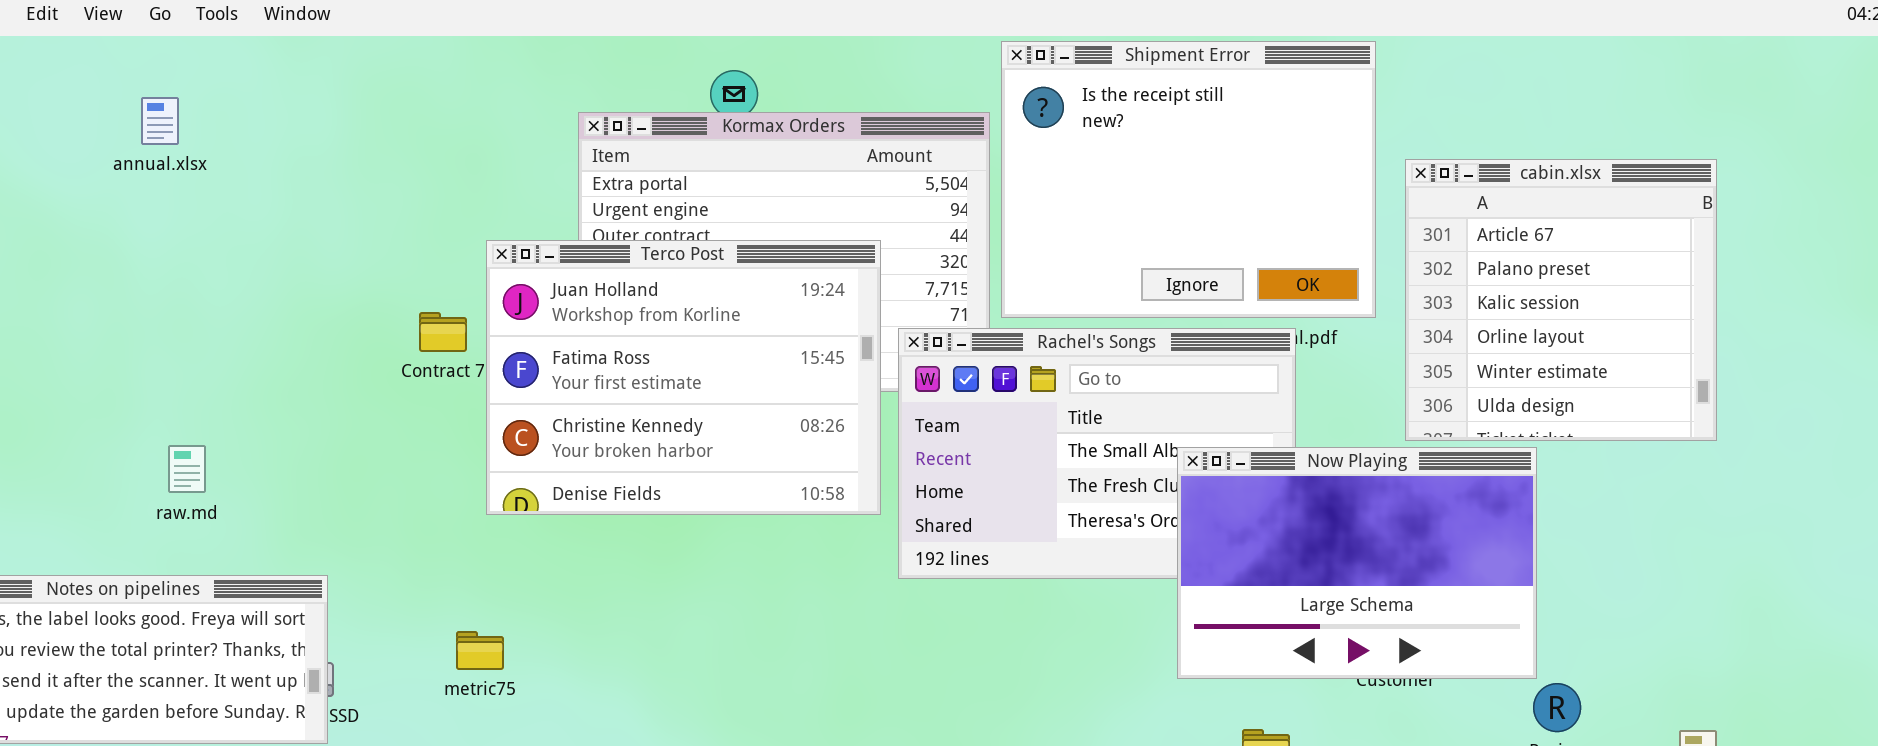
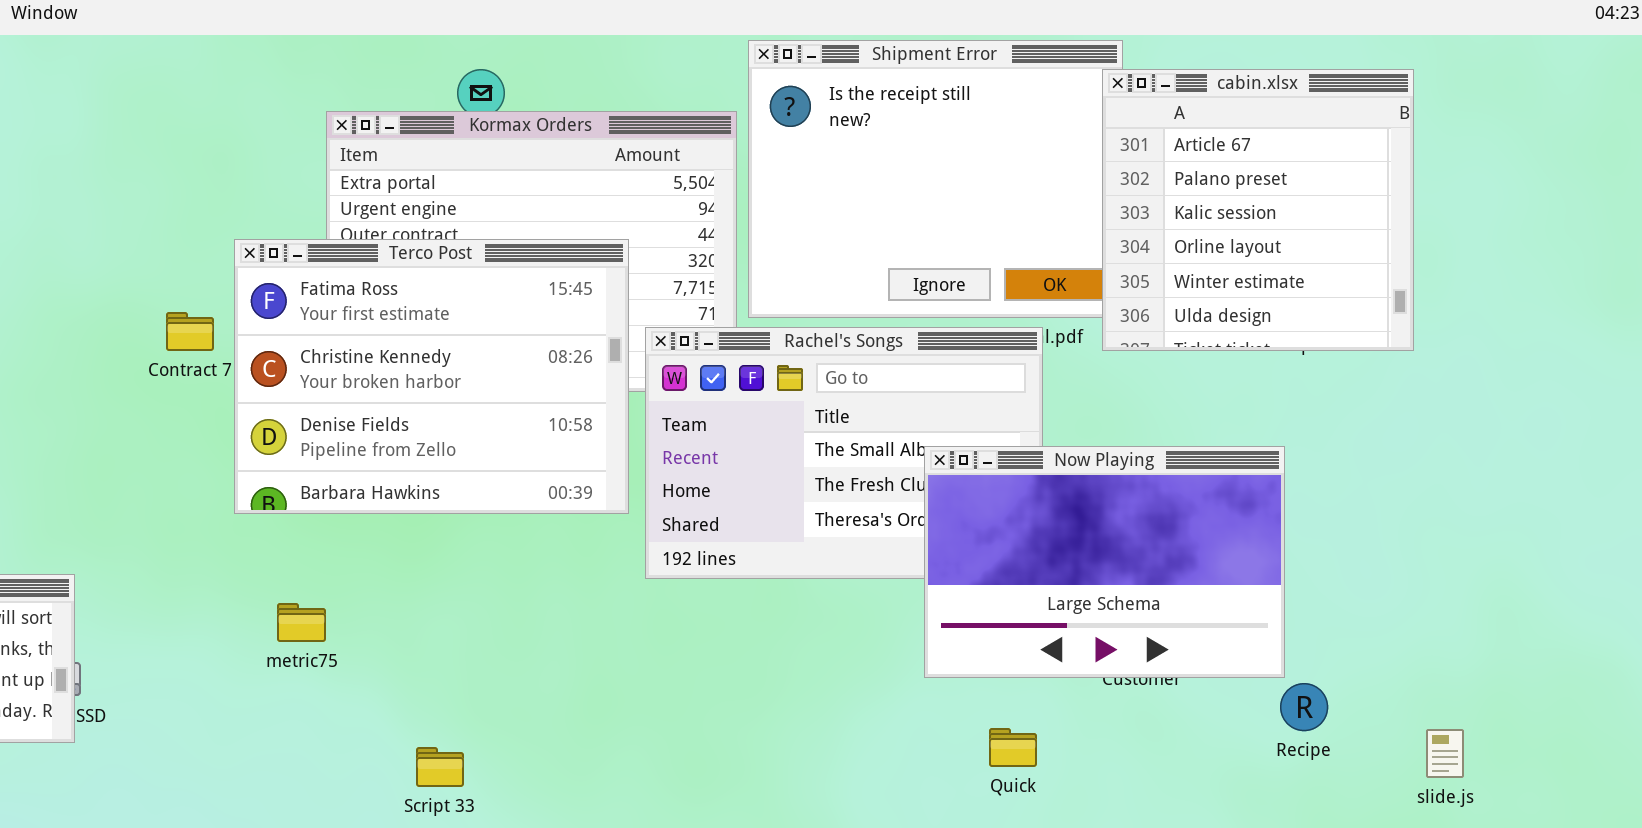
cabin.xlsx: [1405,159,1717,441] -> [1102,69,1414,351], moved
Terco Post: [486,240,881,515] -> [234,239,629,514], scrolled down 1 row
metric75: [456,631,504,670] -> [277,603,326,642], moved

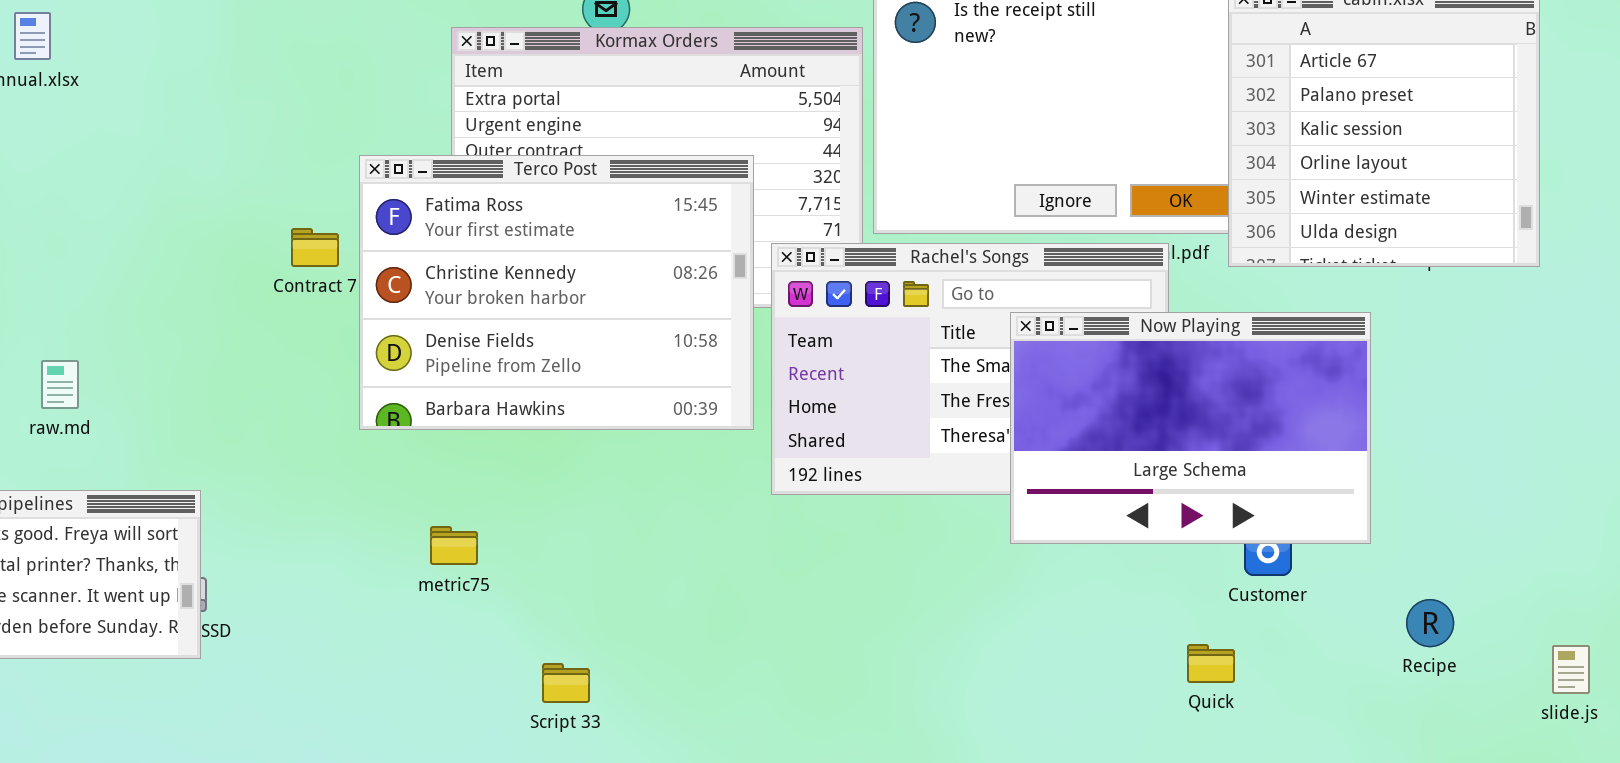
Now Playing: [924,446,1285,678] -> [1010,312,1371,544], moved
metric75: [277,603,326,642] -> [430,526,478,565], moved
Quick: [989,728,1037,767] -> [1187,644,1235,683], moved

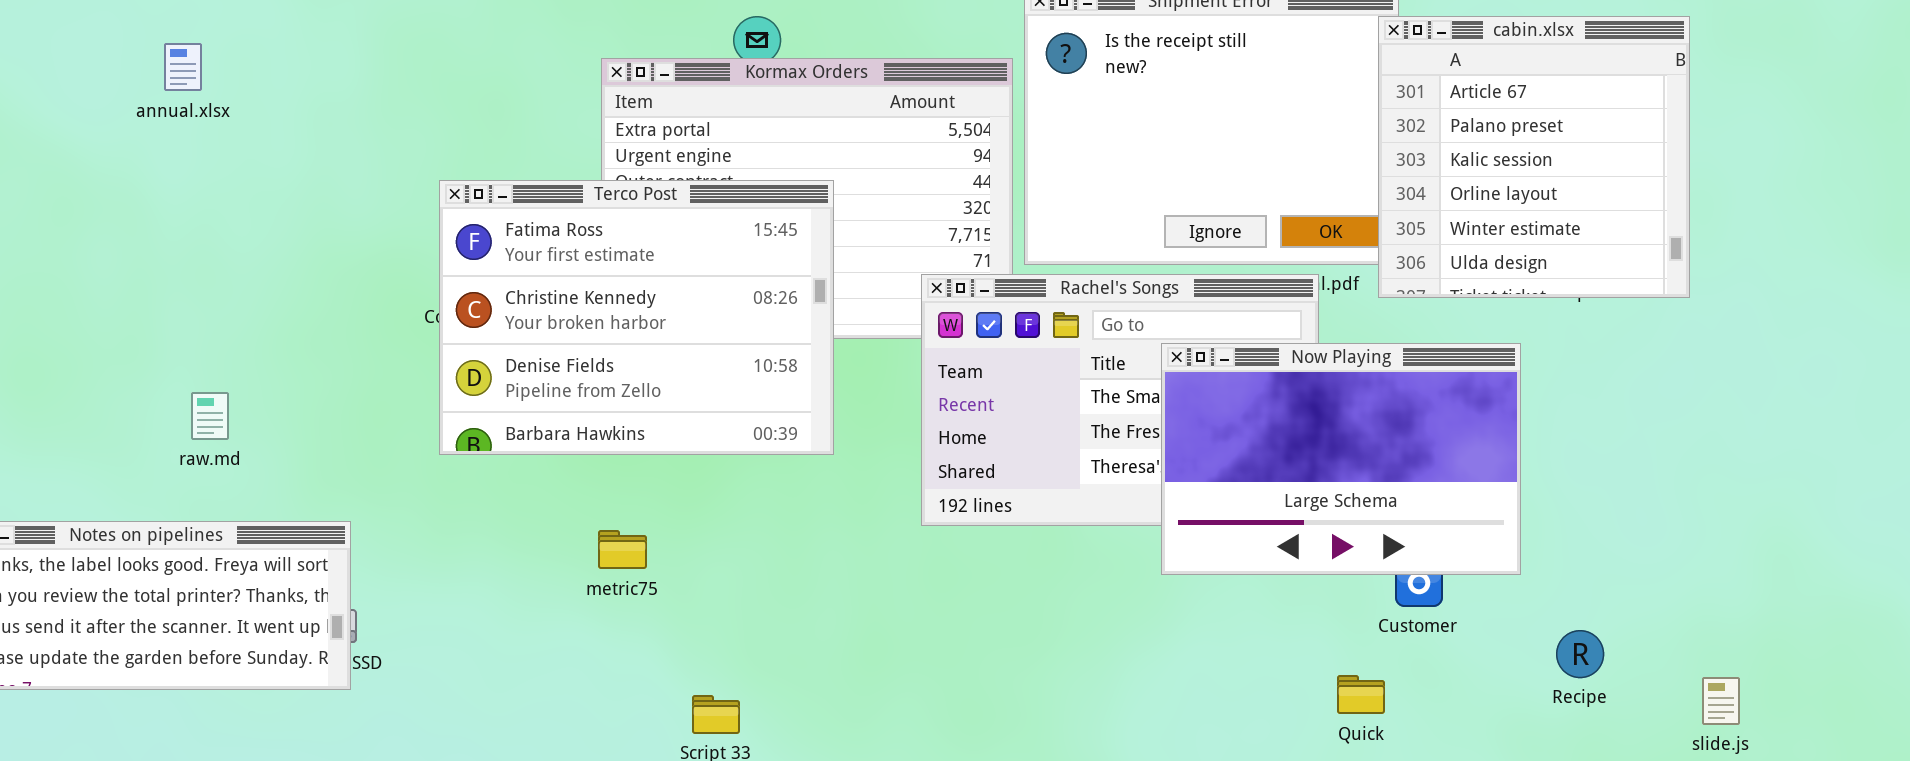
Terco Post: [359,155,754,430] -> [439,180,834,455], moved
metric75: [430,526,478,565] -> [598,530,647,569], moved

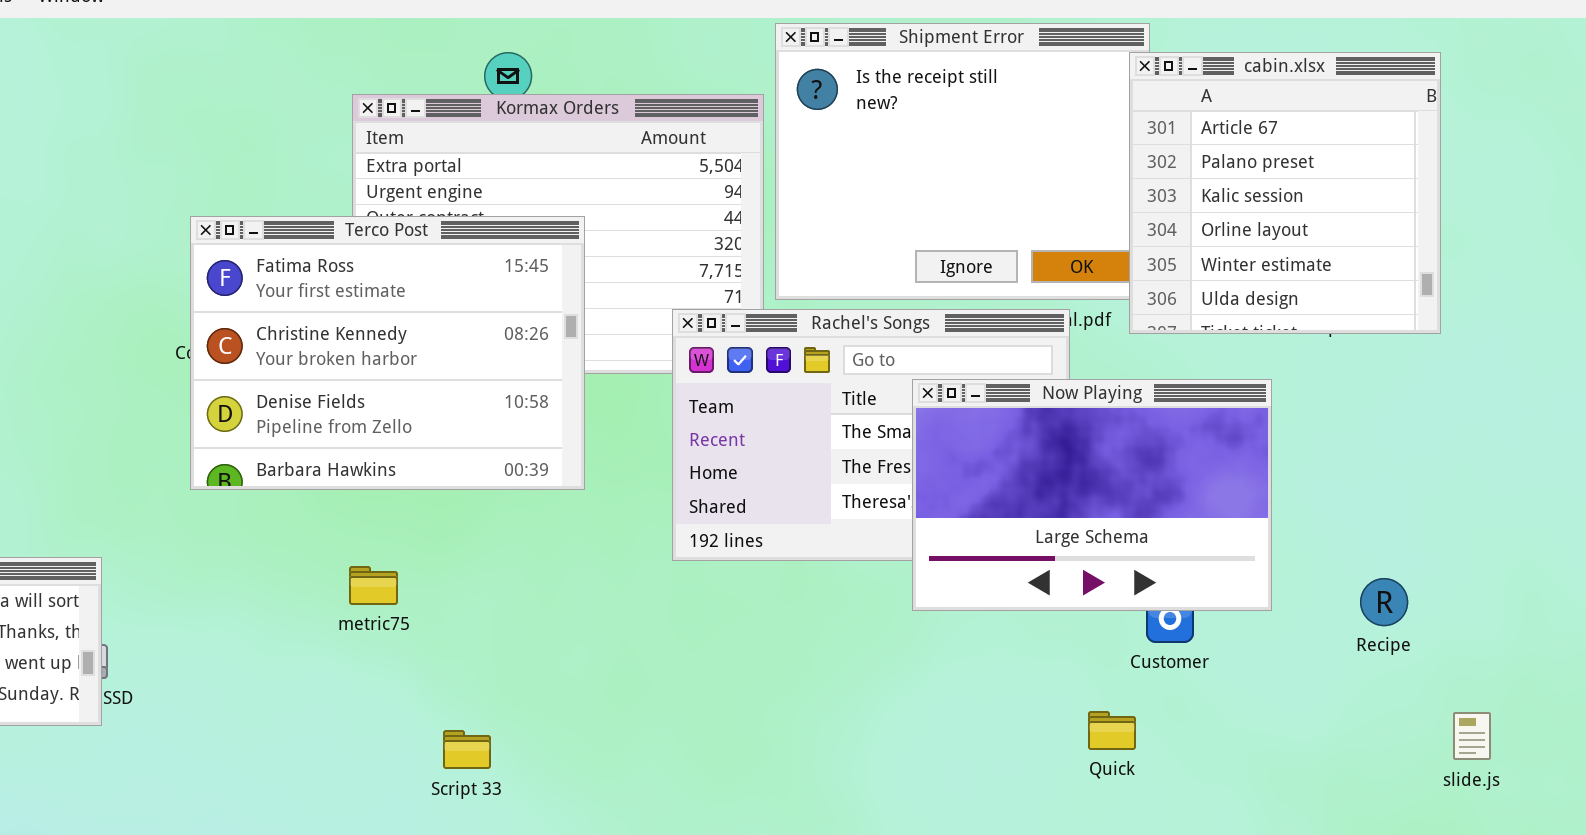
Recipe: [1556,630,1604,678] -> [1360,578,1408,626], moved

